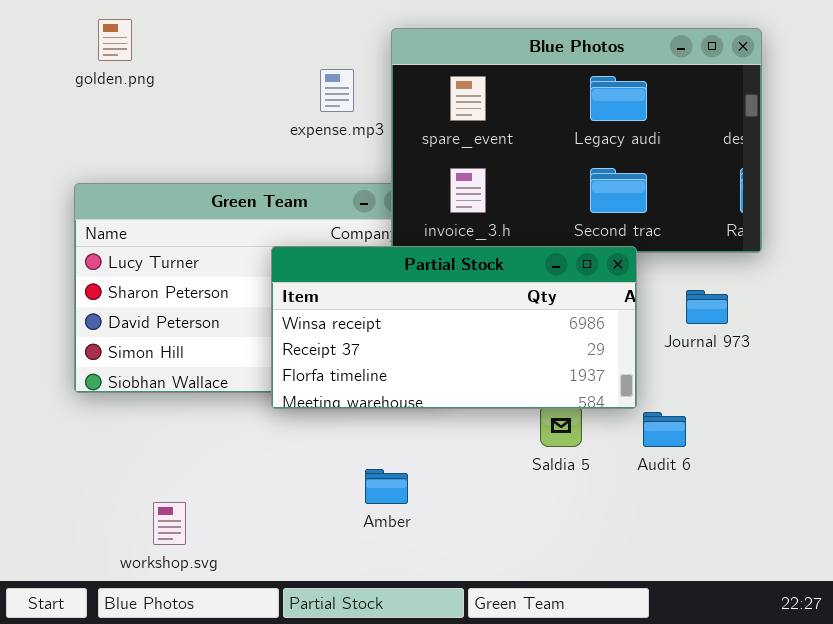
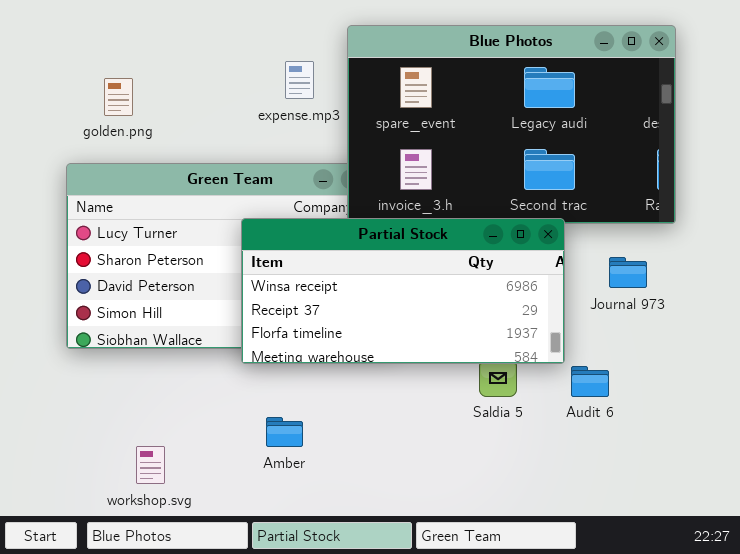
golden.png: [98,19,132,61] -> [104,78,133,116], moved
Amber: [365,469,408,504] -> [266,417,303,447], moved

